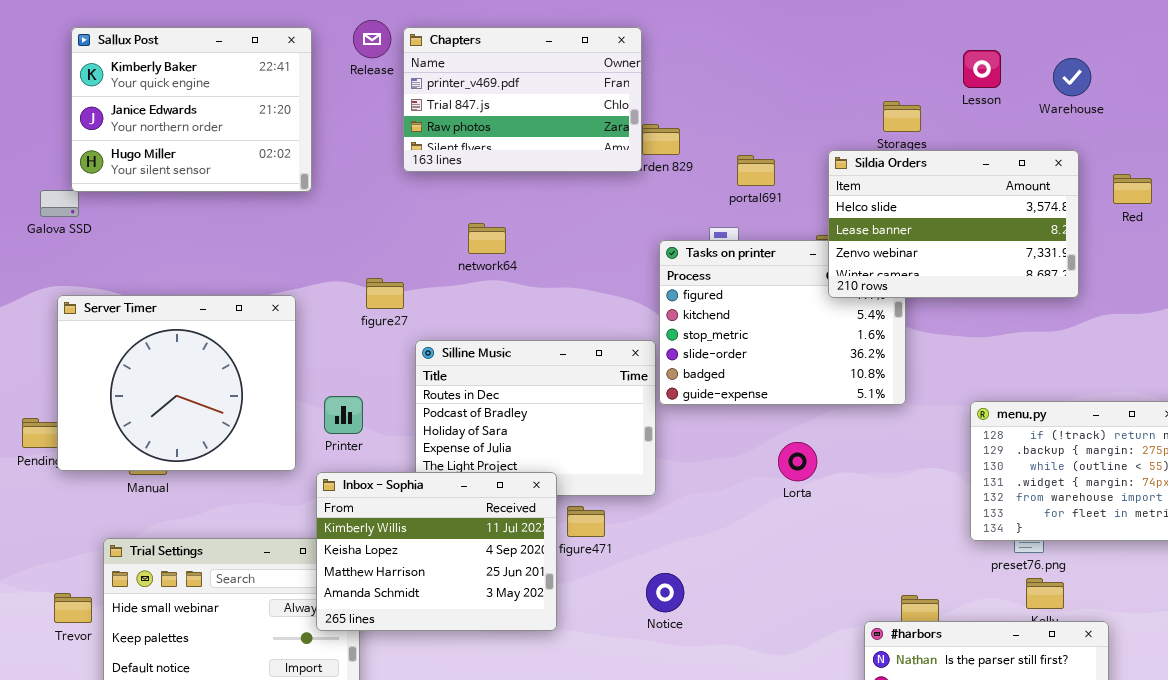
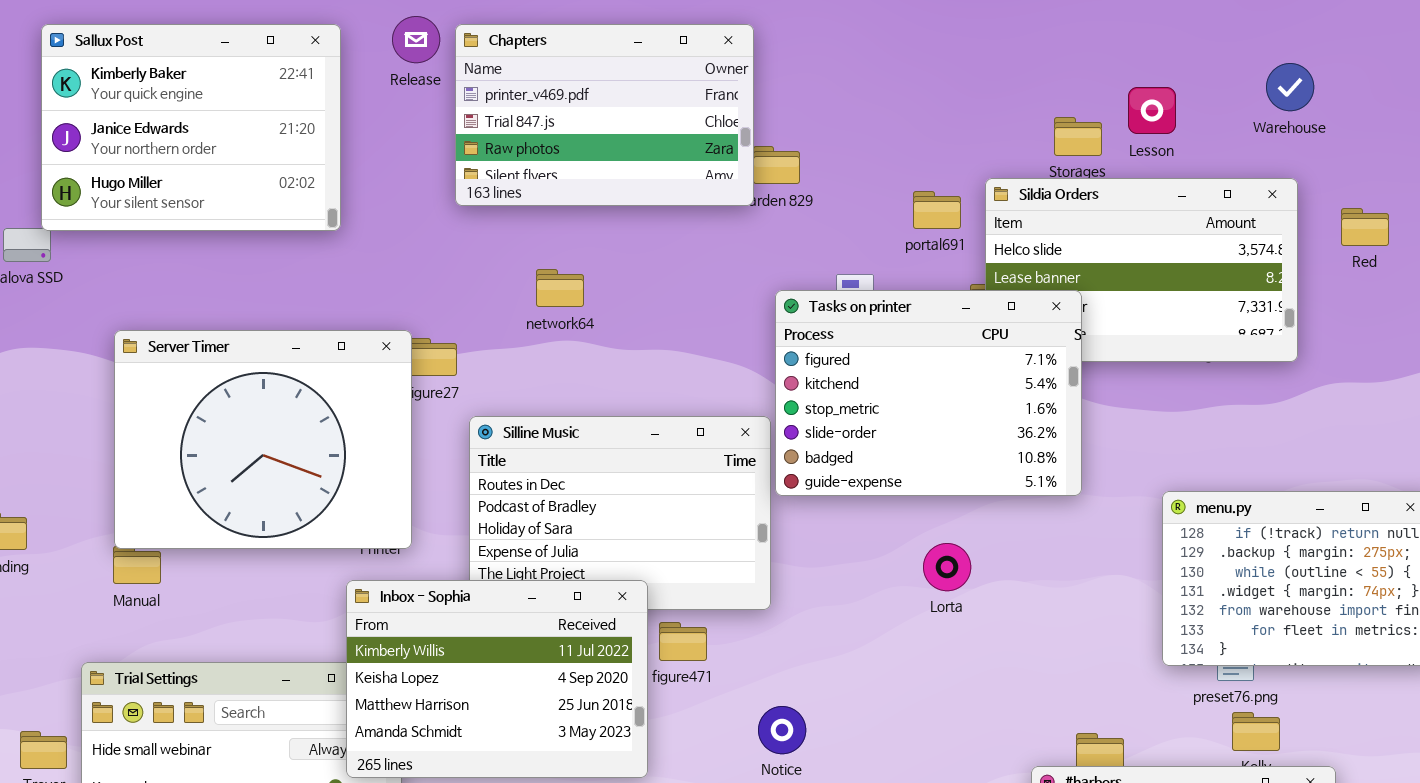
Lesson: [963,50,1001,88] -> [1128,87,1176,134], moved
portal691: [737,155,775,186] -> [913,191,961,229], moved
Tasks on printer: [659,240,906,405] -> [775,290,1082,496], raised
Server Timer: [57,295,296,471] -> [114,330,412,549], moved

